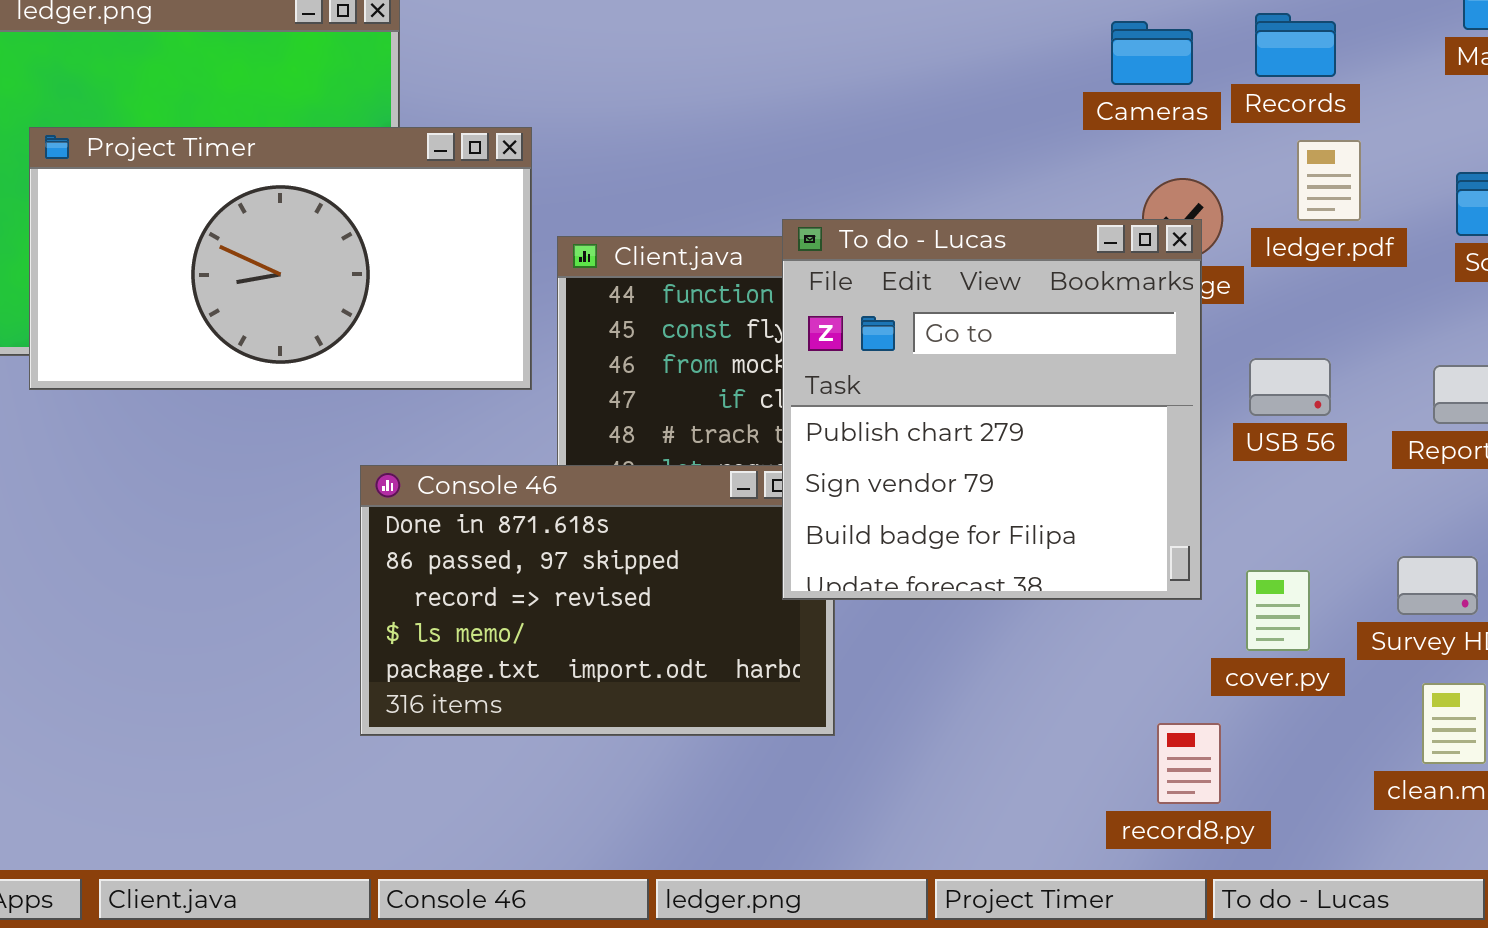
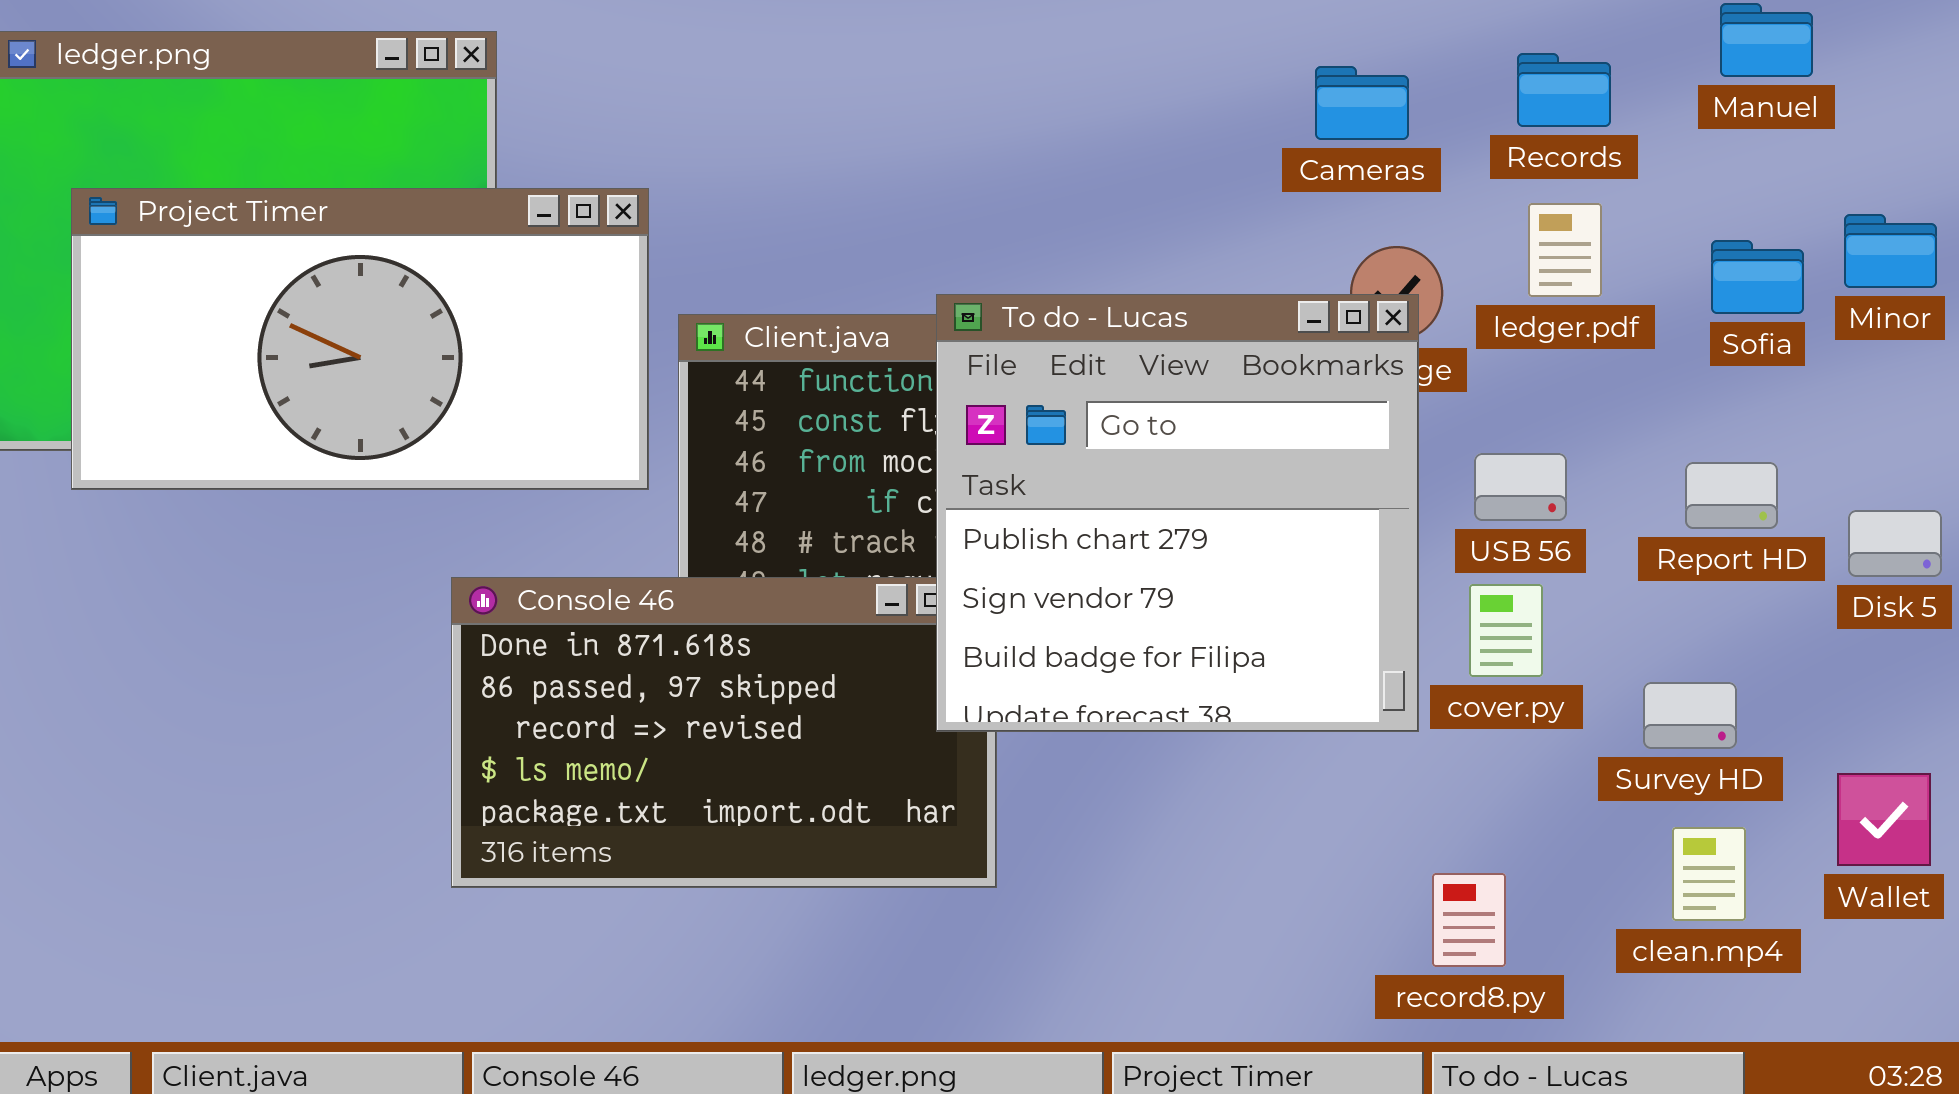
Records: [1255,13,1336,77] -> [1517,53,1611,127], moved
cover.py: [1246,570,1310,651] -> [1469,584,1543,677], moved
record8.py: [1157,723,1221,804] -> [1432,873,1506,967], moved

